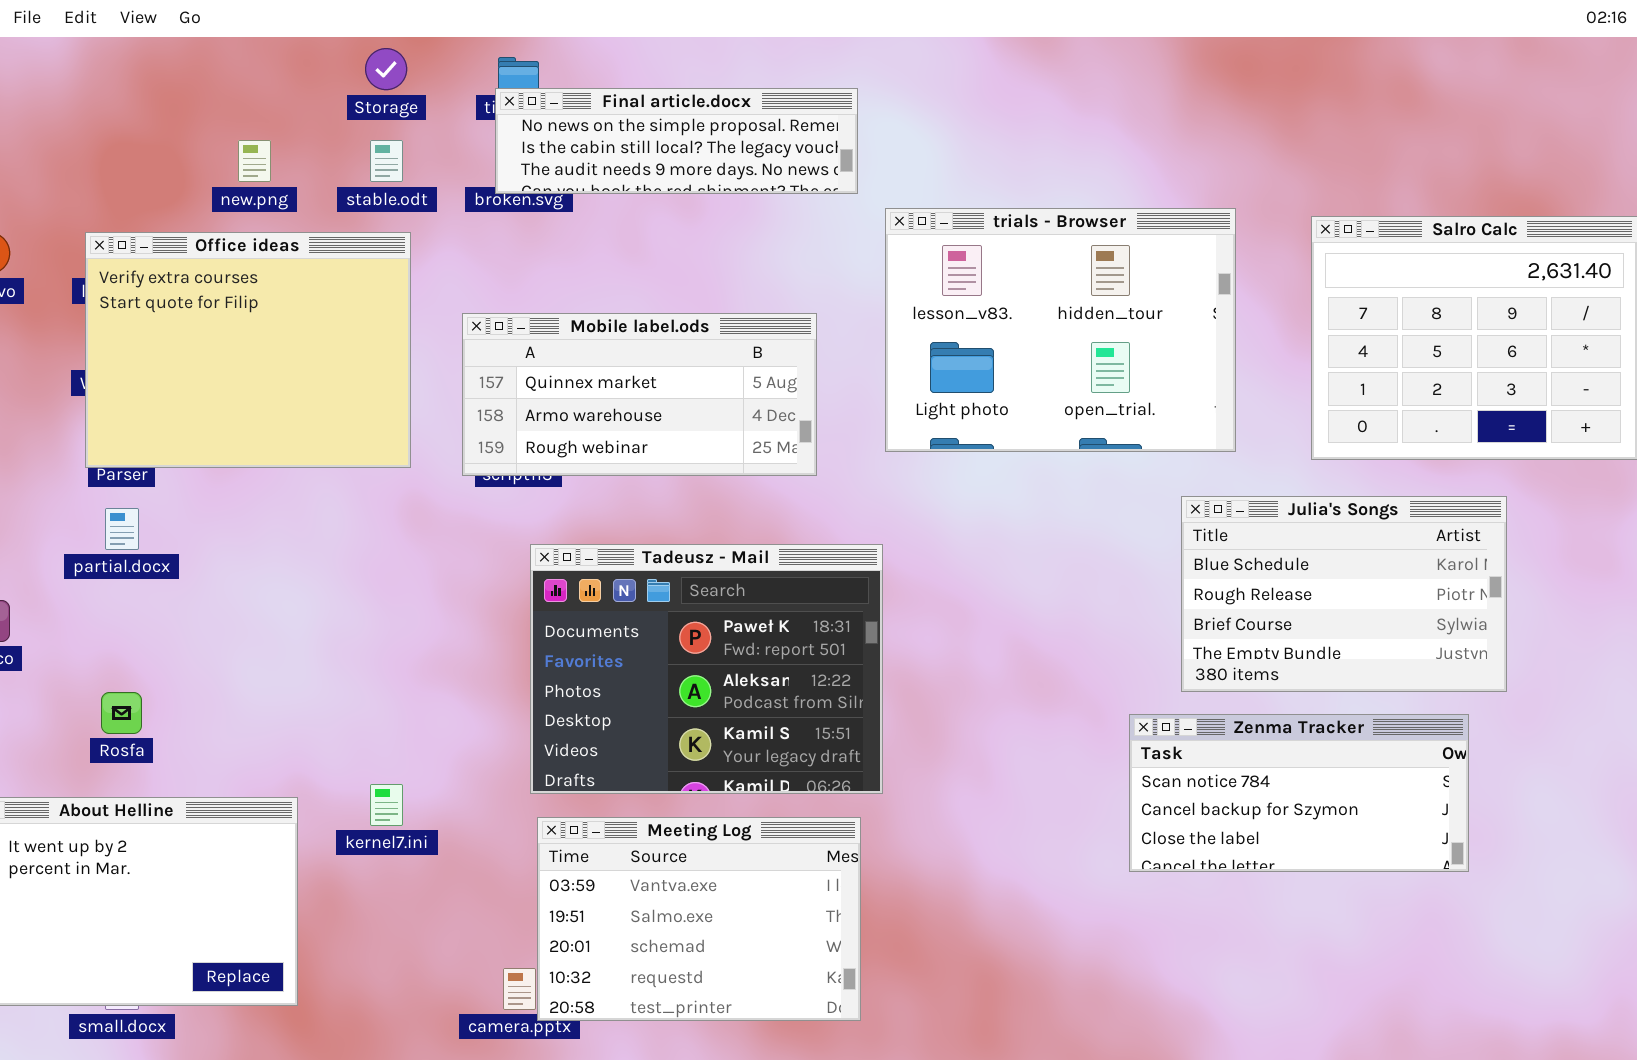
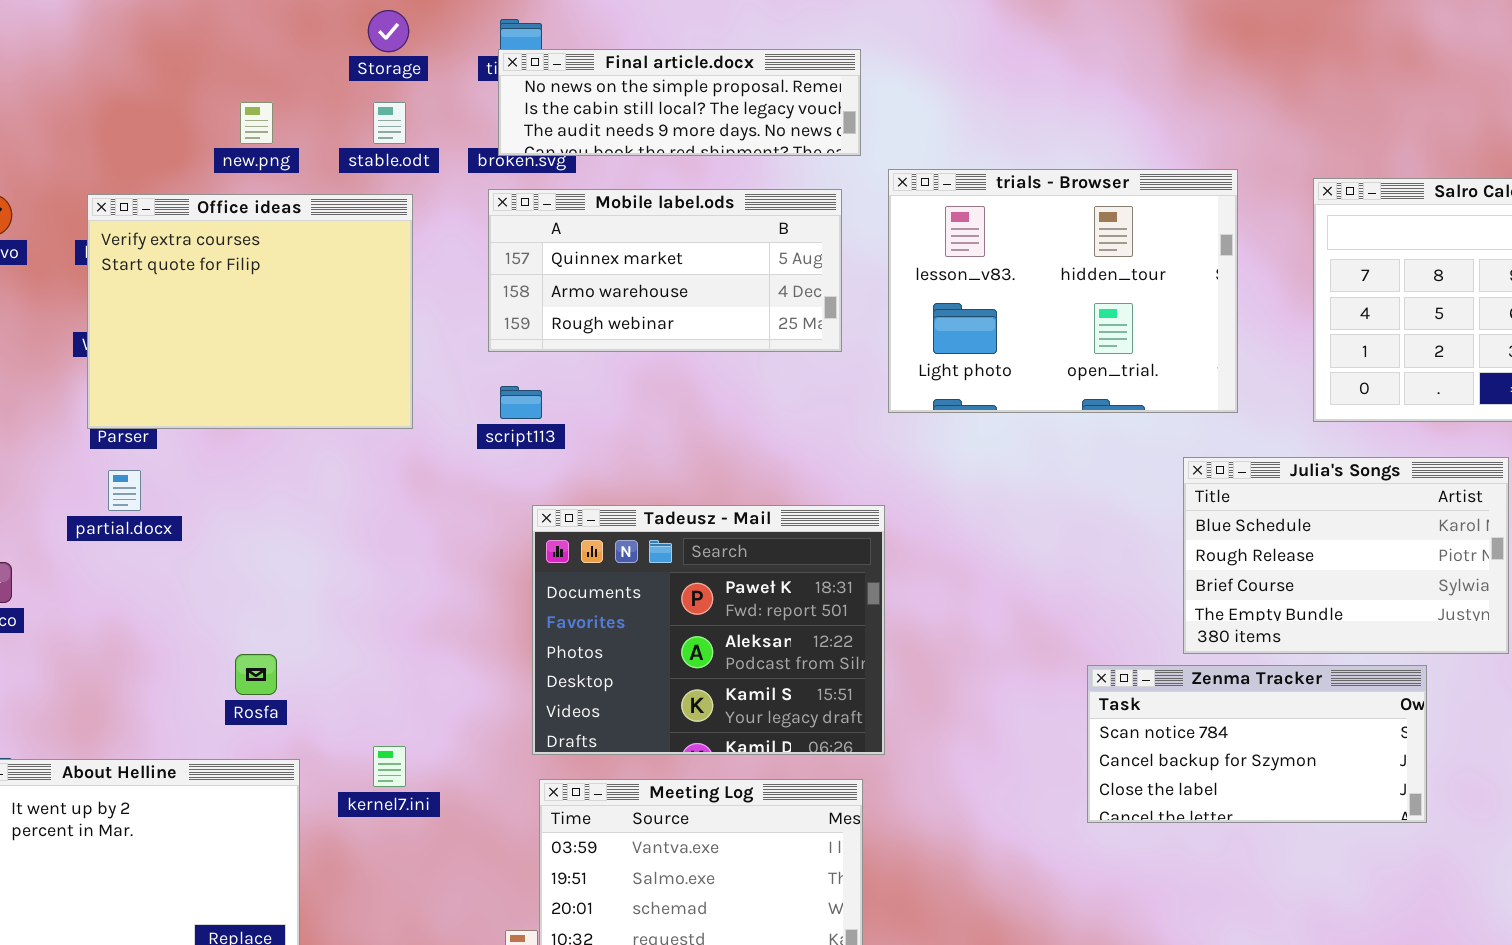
Mobile label.ods: [462,313,817,476] -> [488,189,842,352], moved
Rosfa: [101,692,142,734] -> [235,654,277,695], moved
Zenma Tracker: [1129,714,1469,872] -> [1087,665,1427,823], moved

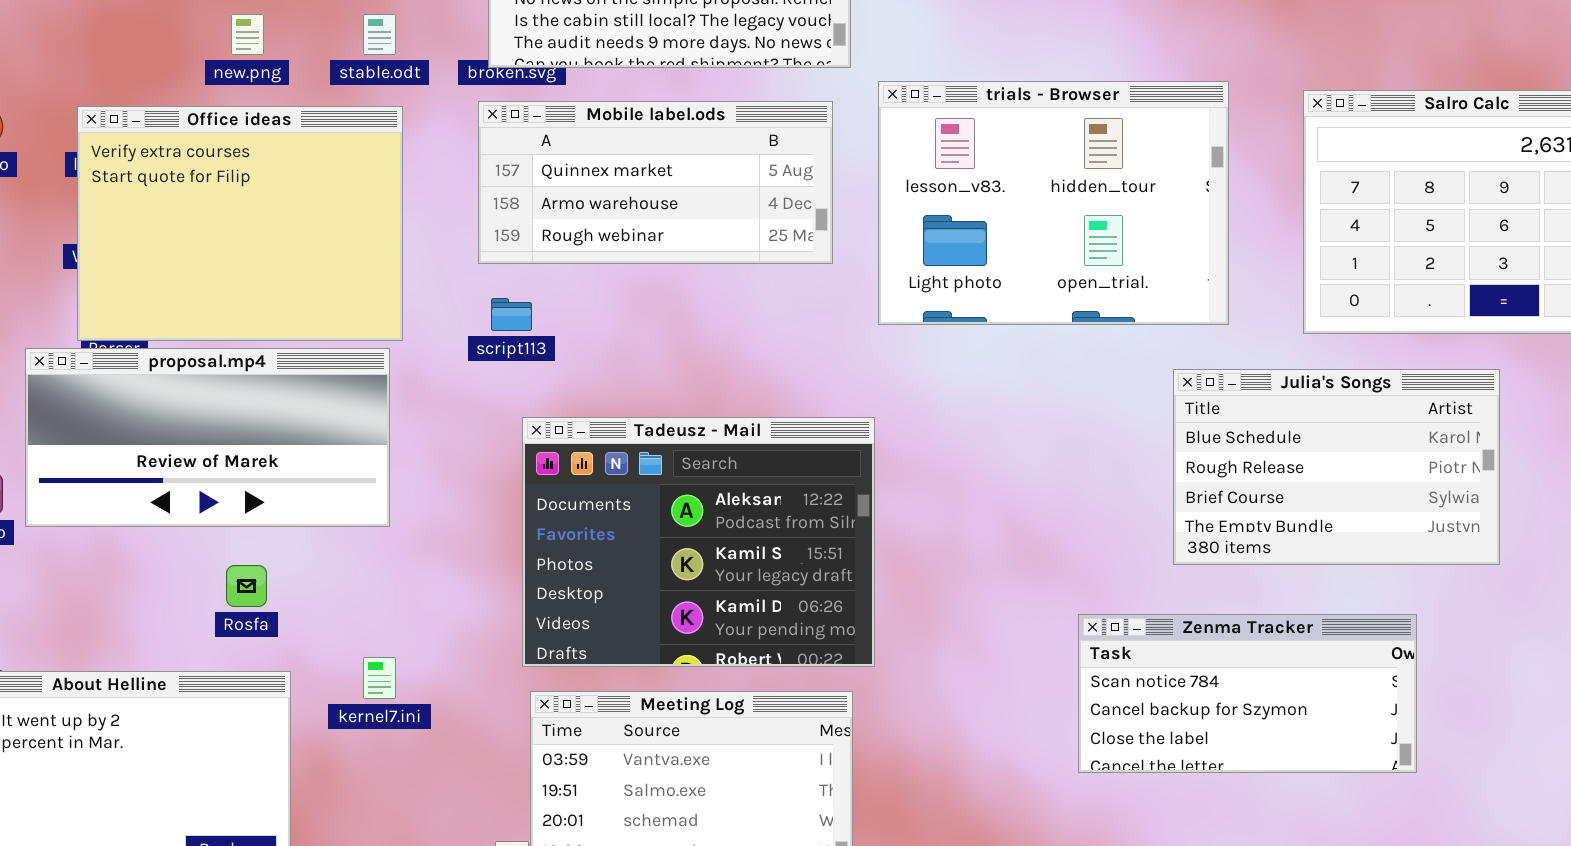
proposal.mp4: none -> [25,348,390,527], opened
Tadeusz - Mail: [532,505,885,755] -> [522,417,875,667], scrolled down 1 row
Zenma Tracker: [1087,665,1427,823] -> [1078,614,1417,773], moved

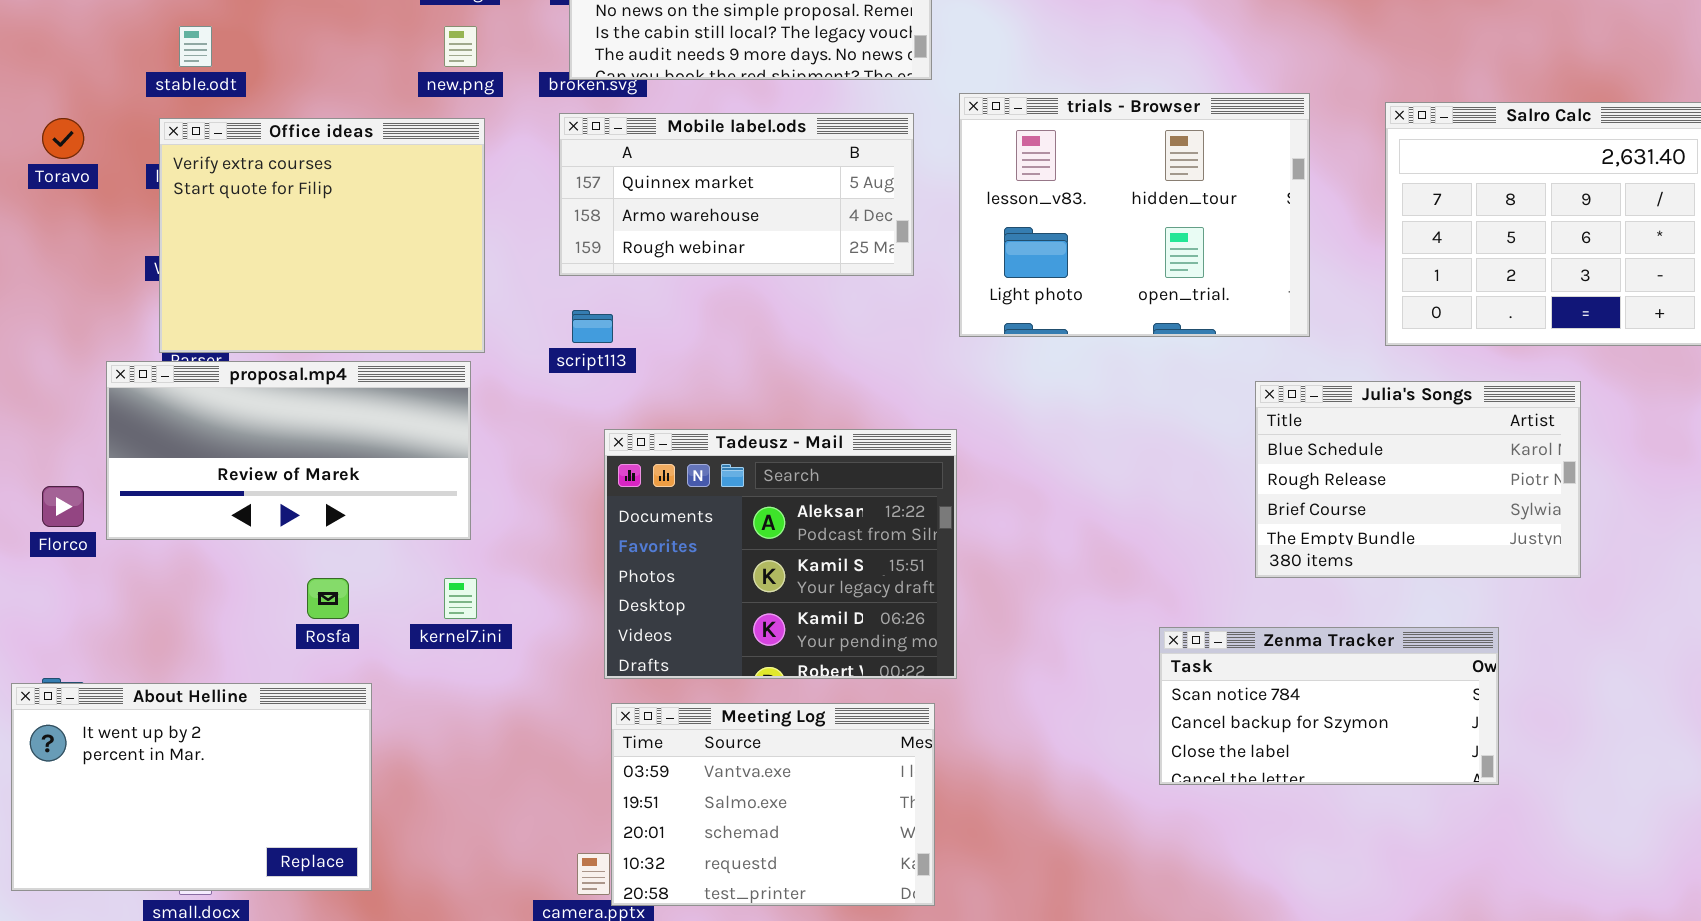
new.png: [231,14,264,55] -> [444,26,477,67], moved
stable.odt: [363,14,396,55] -> [179,26,212,67], moved
kernel7.ini: [363,657,396,699] -> [444,578,477,619], moved

